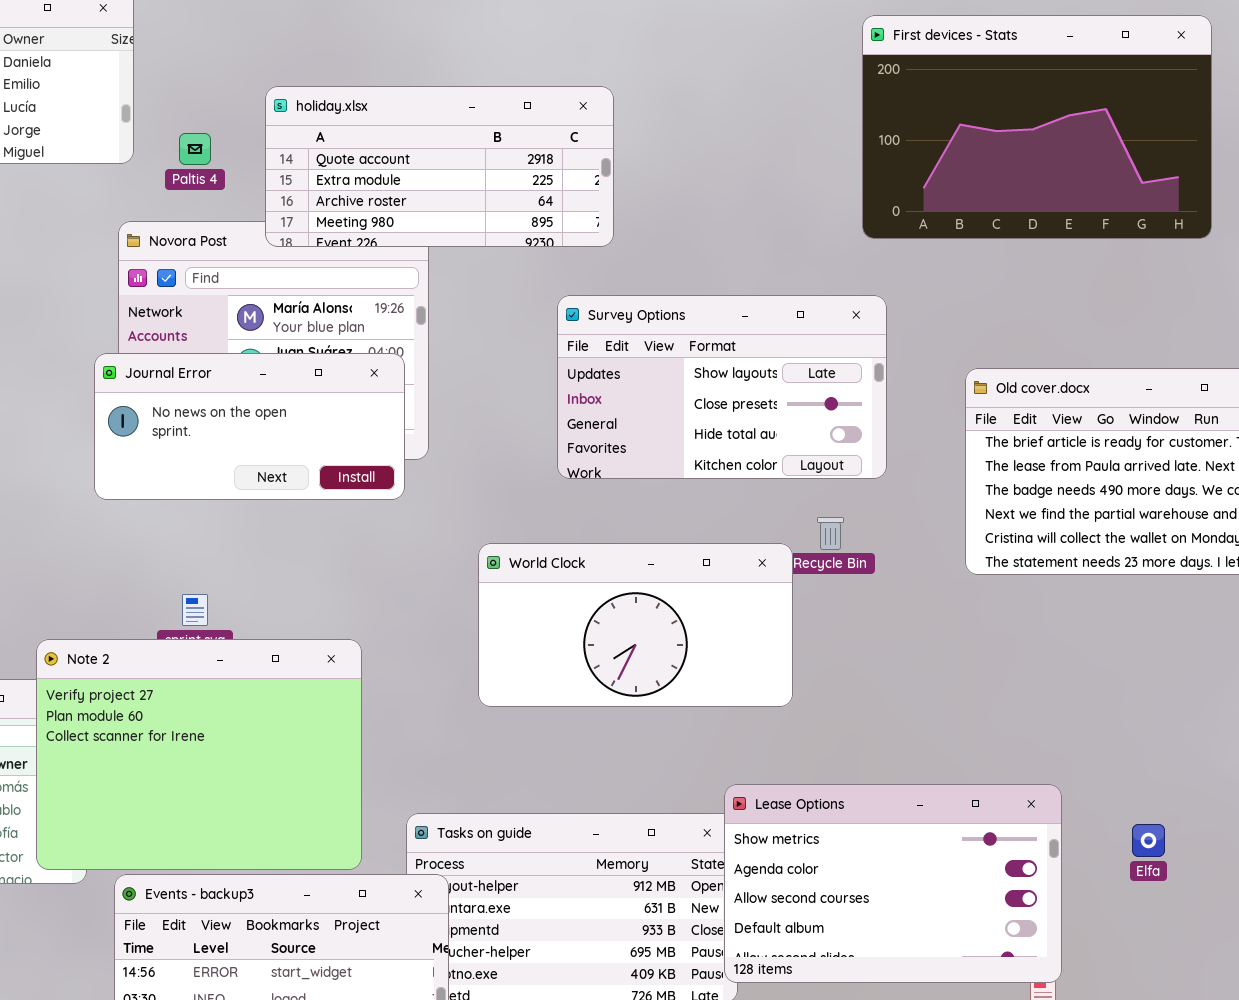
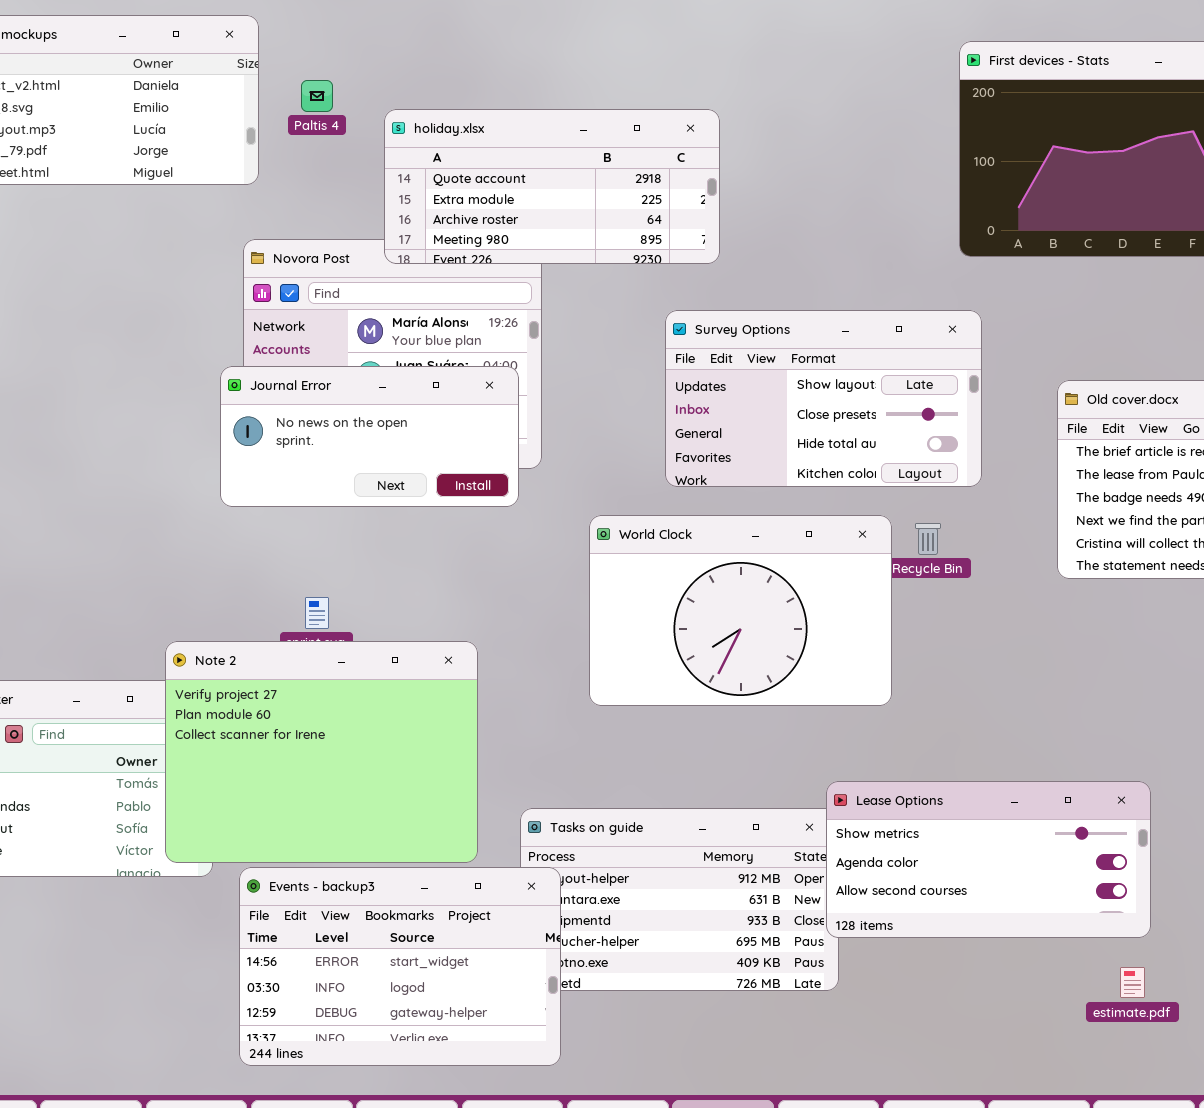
Paltis 4: [179,133,211,165] -> [301,80,333,112], moved
World Clock: [478,543,793,707] -> [589,515,892,706], resized
Lease Options: [724,784,1062,983] -> [826,781,1151,938], resized

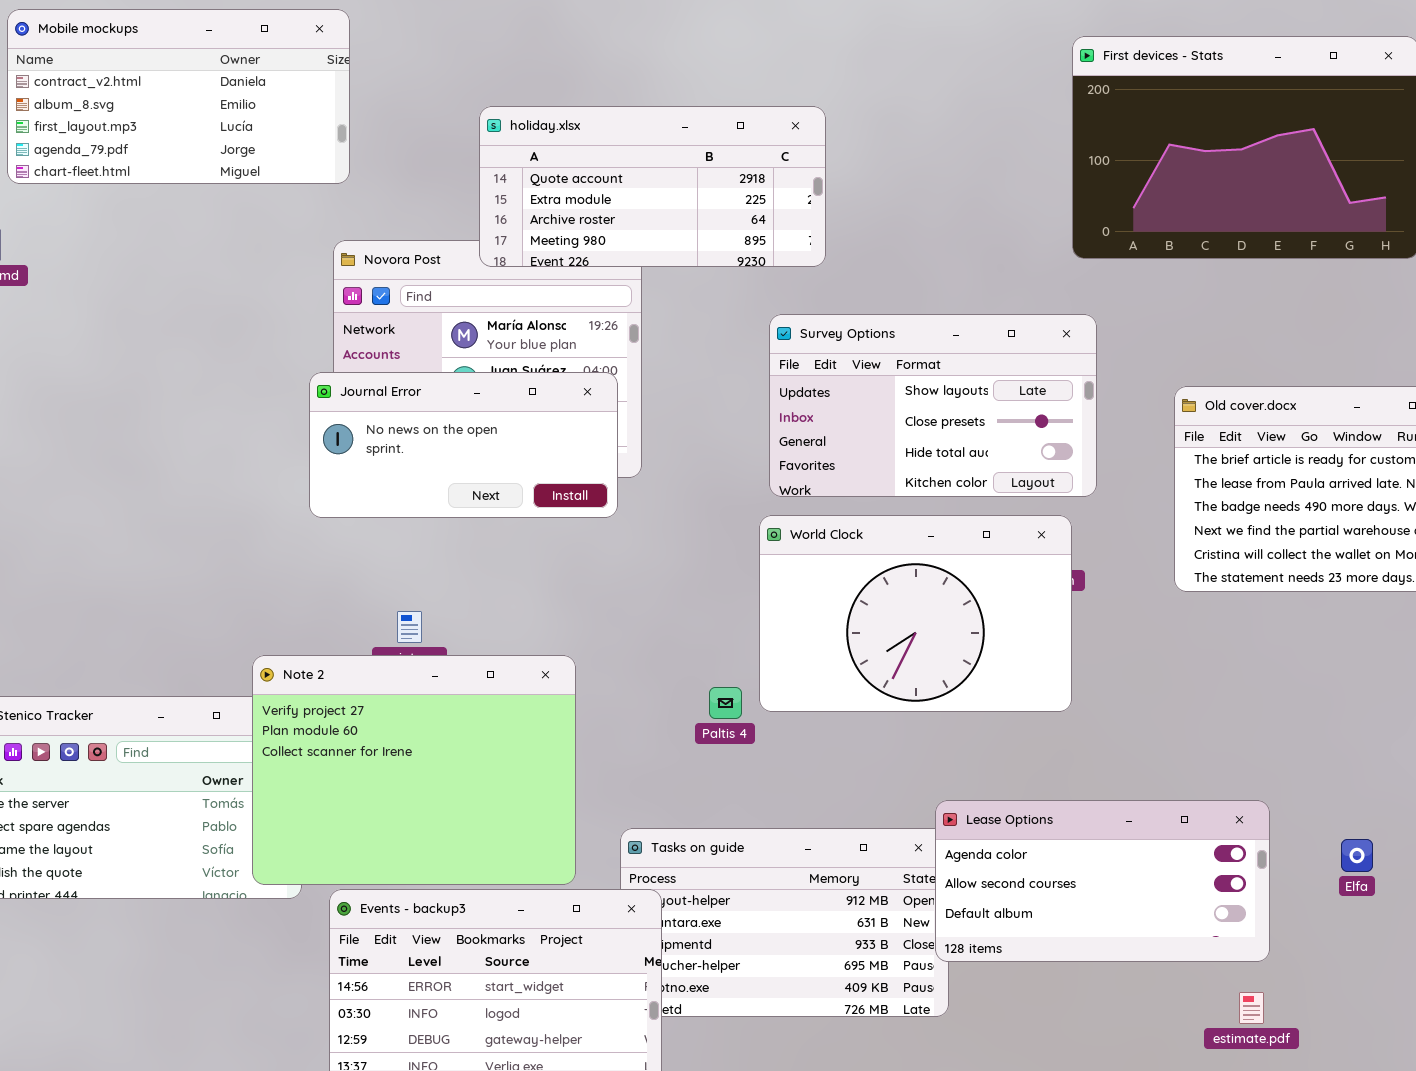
Paltis 4: [301,80,333,112] -> [709,687,742,719], moved
World Clock: [589,515,892,706] -> [759,515,1072,712], moved
Lease Options: [826,781,1151,938] -> [935,800,1270,962], scrolled down 1 row

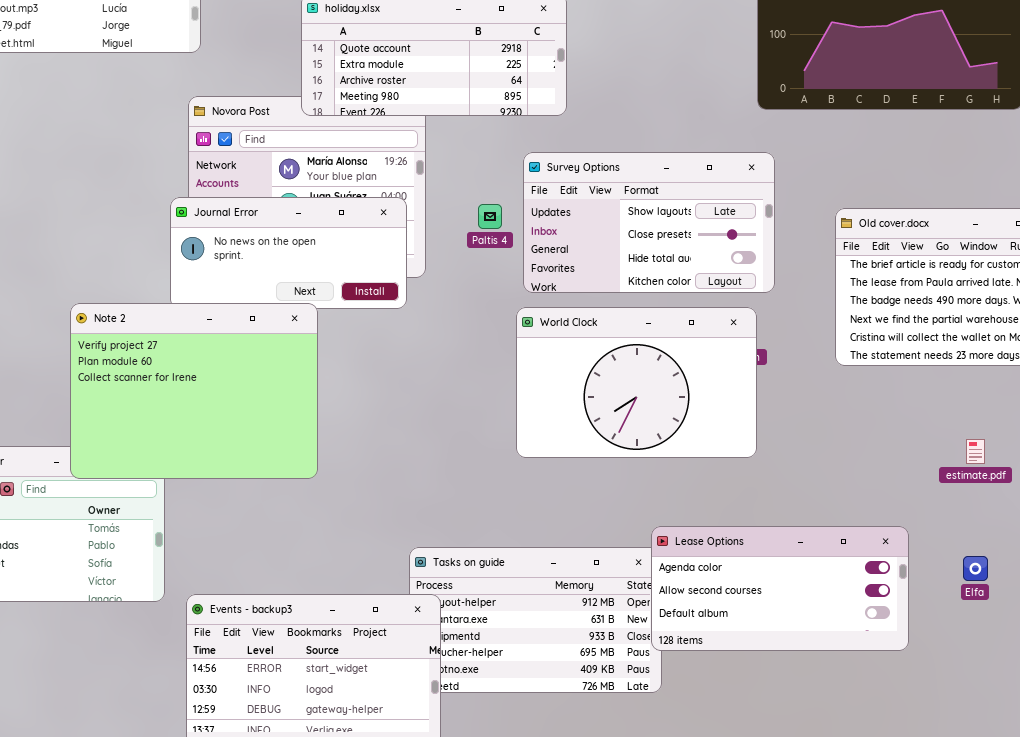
Note 2: [252,655,576,885] -> [70,303,318,479], moved
Paltis 4: [709,687,742,719] -> [478,204,502,229], moved
estimate.pdf: [1239,992,1264,1024] -> [966,439,985,464], moved

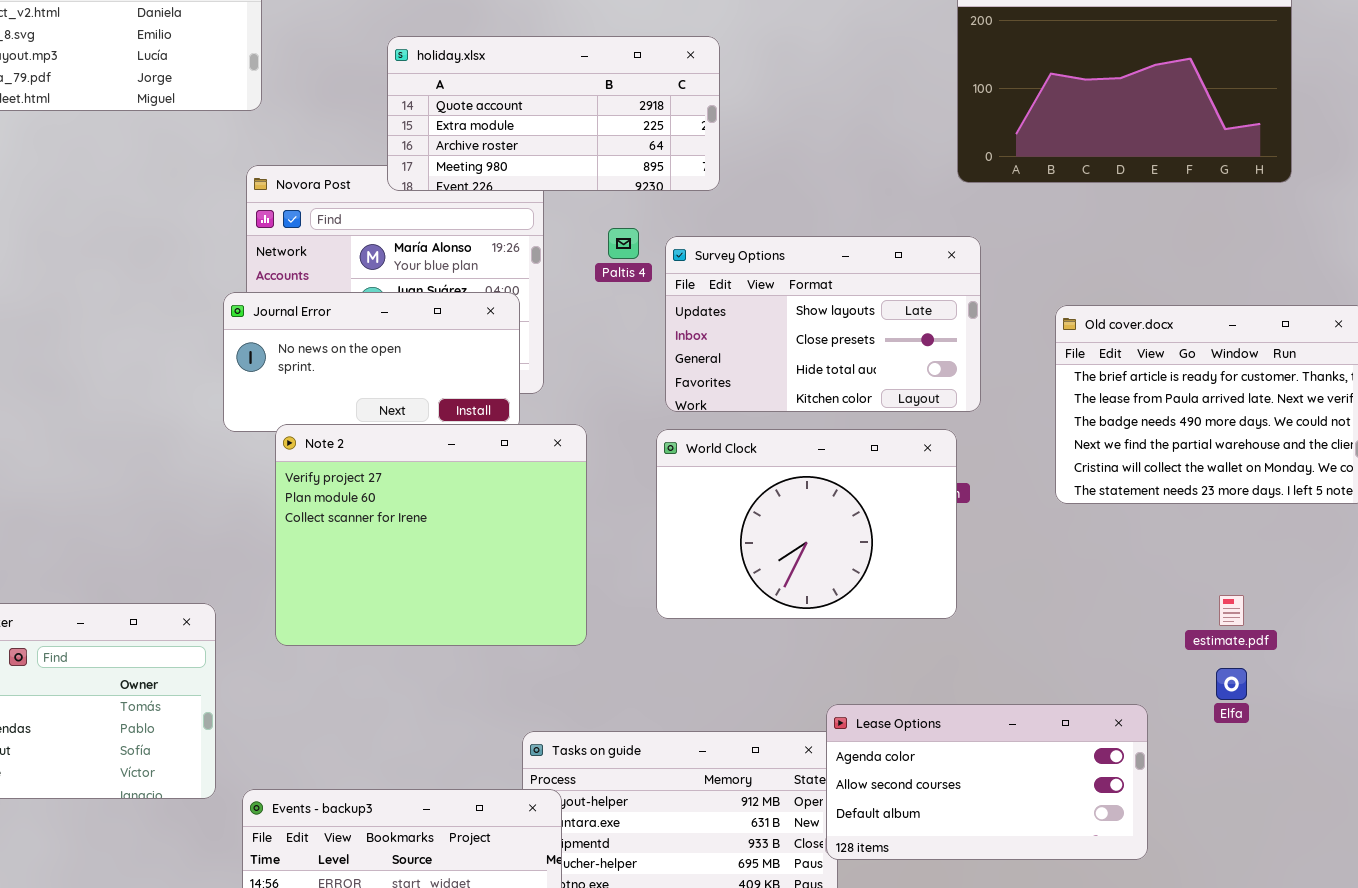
Paltis 4: [478,204,502,229] -> [608,228,639,259], moved
Note 2: [70,303,318,479] -> [275,424,587,646], moved
Elfa: [963,556,988,581] -> [1216,668,1247,700], moved

